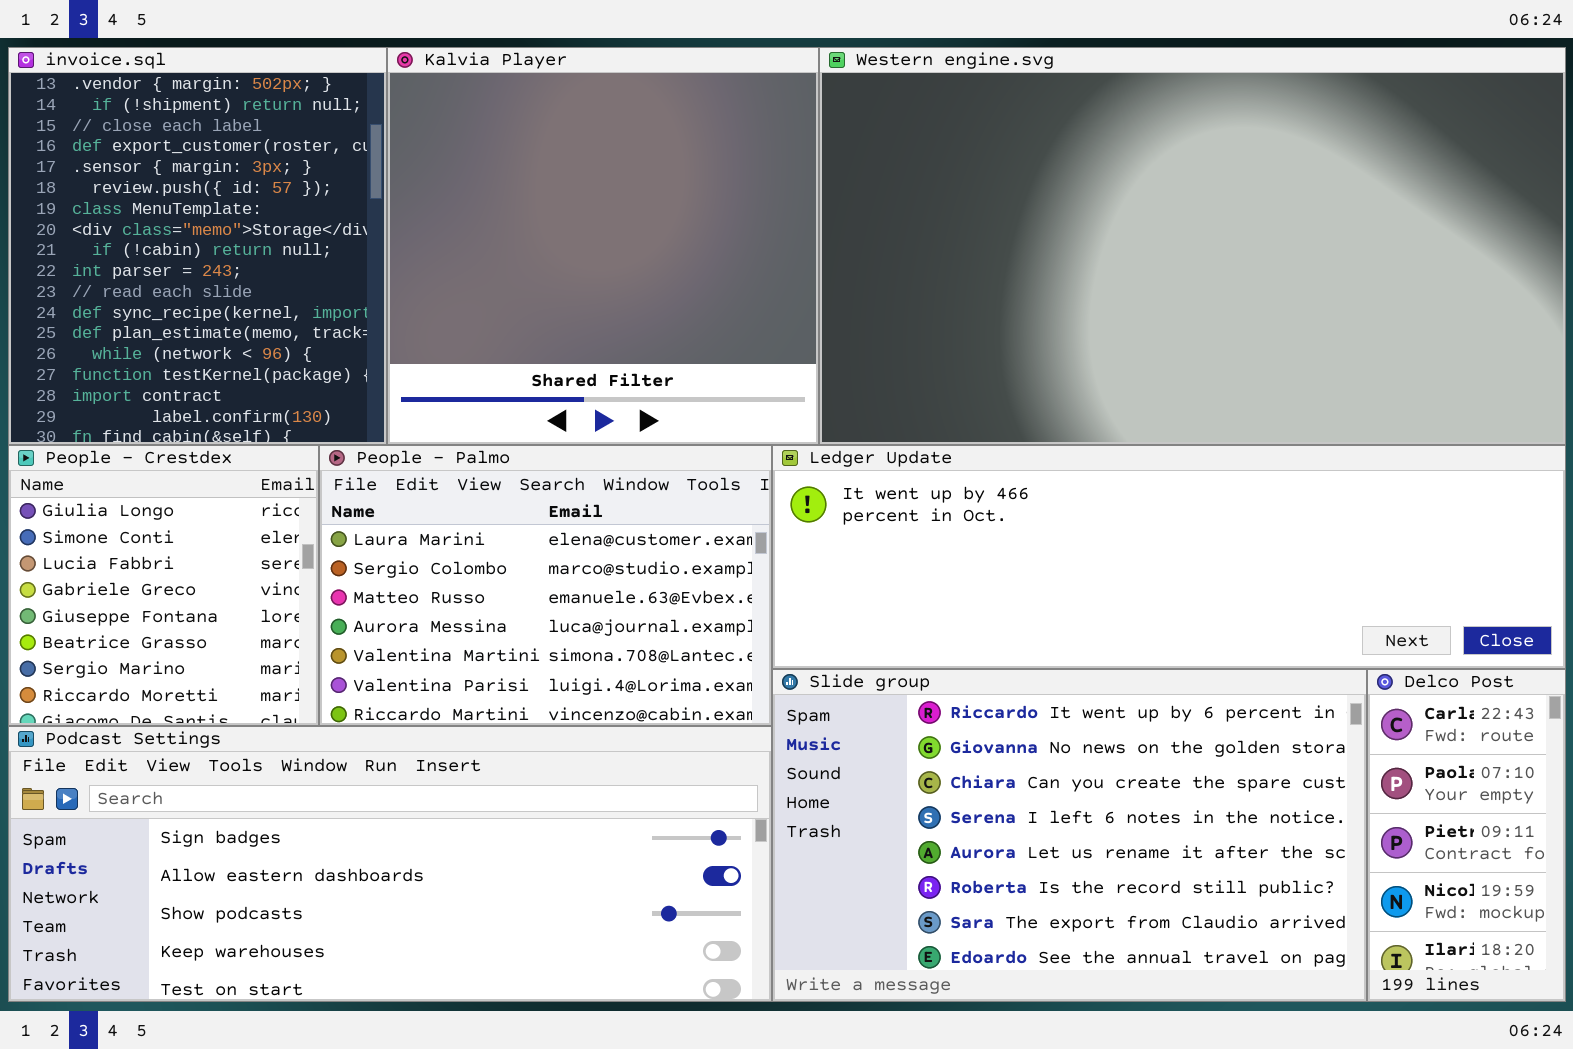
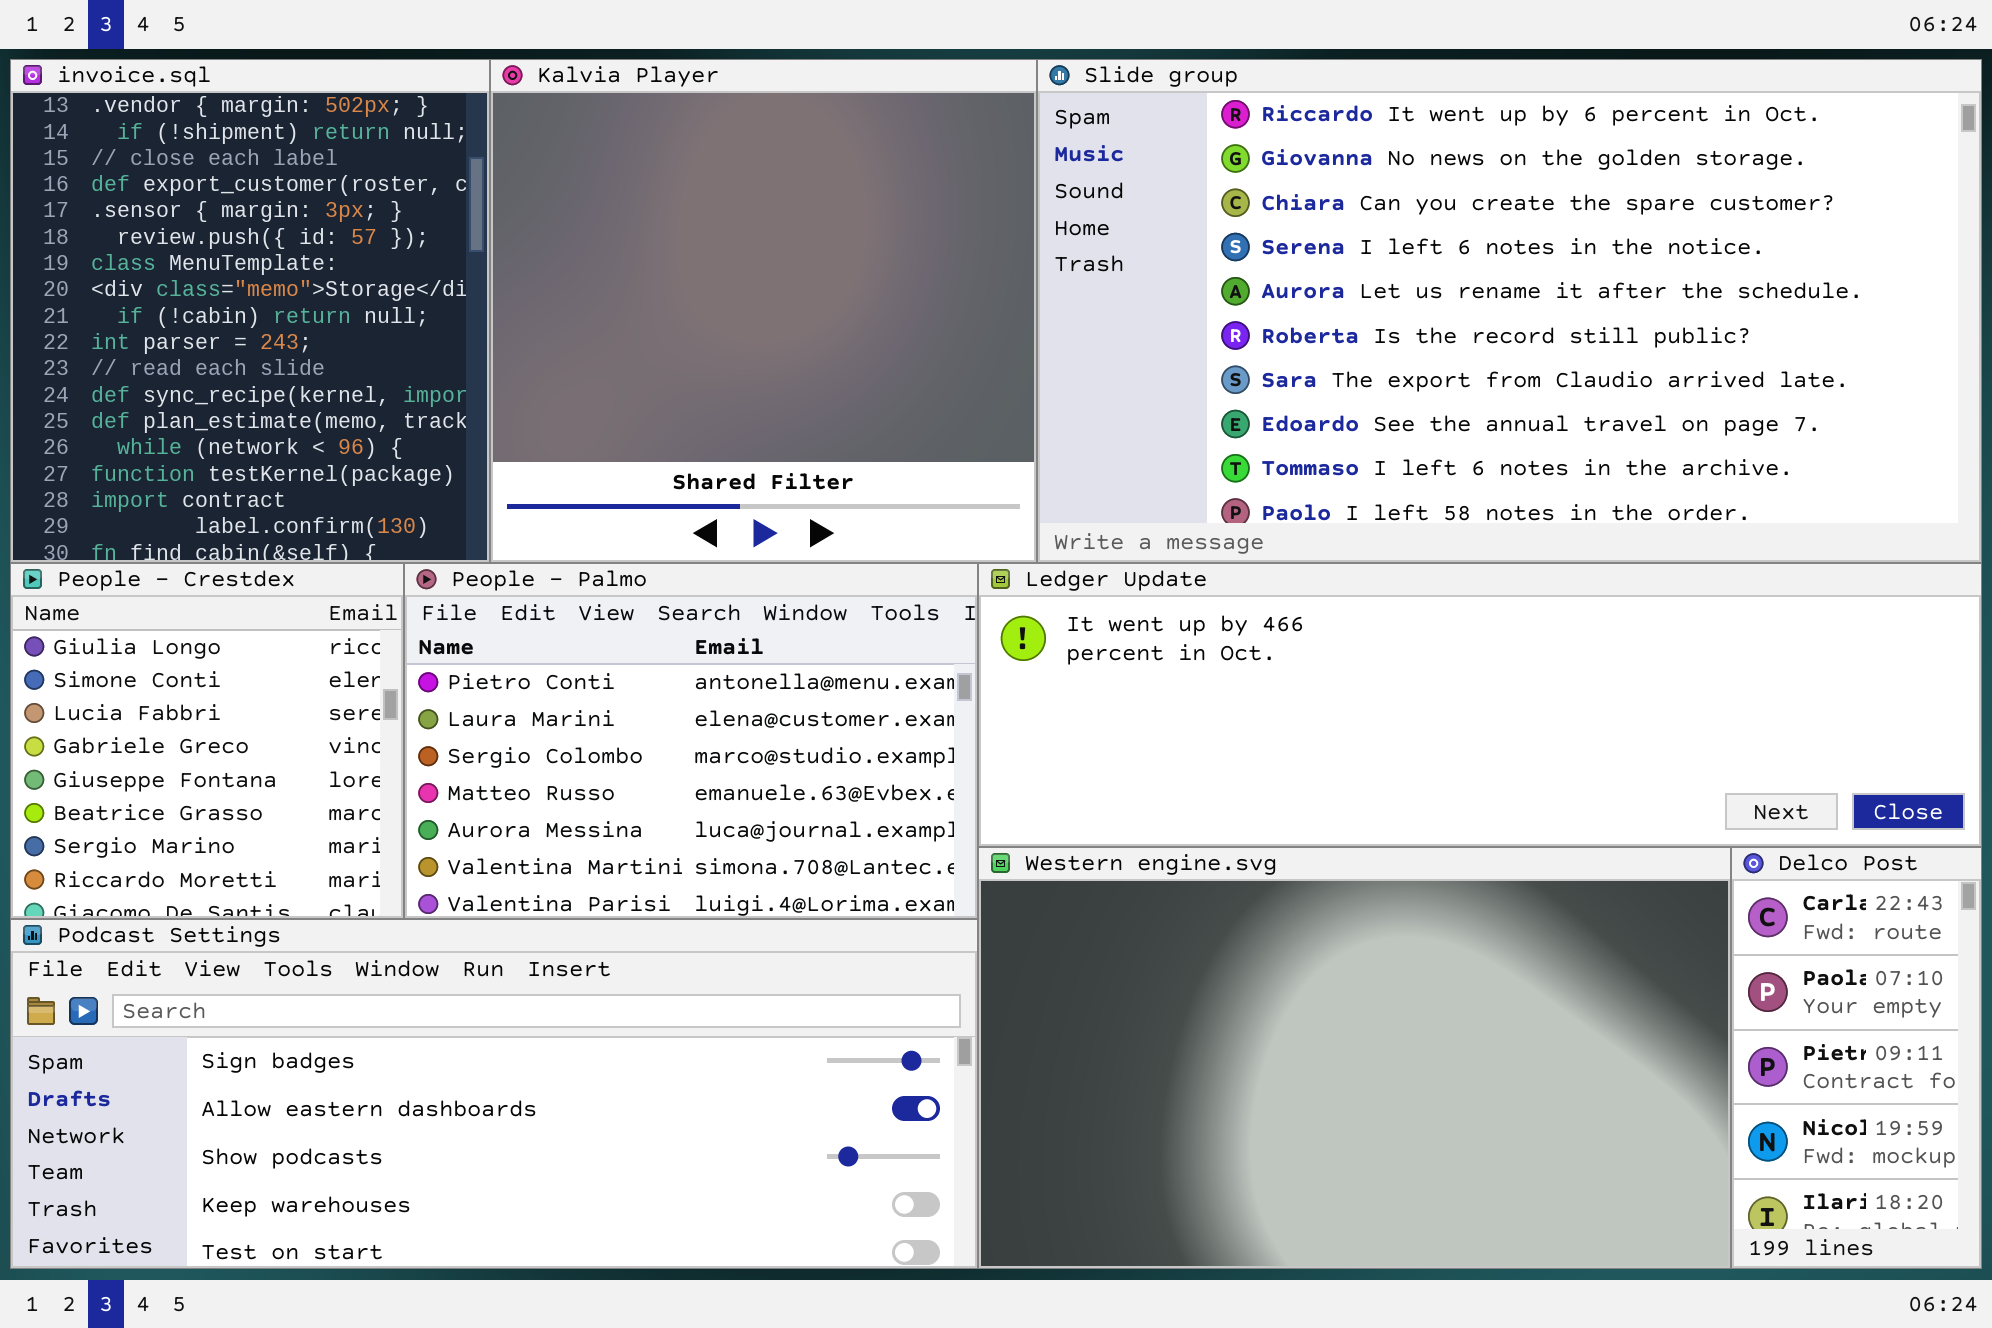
Western engine.svg: [819,47,1566,445] -> [978,847,1731,1269], moved, resized
People - Palmo: [319,445,772,726] -> [404,563,978,919], scrolled up 1 row
Slide group: [772,669,1367,1002] -> [1037,59,1982,563], moved, resized

